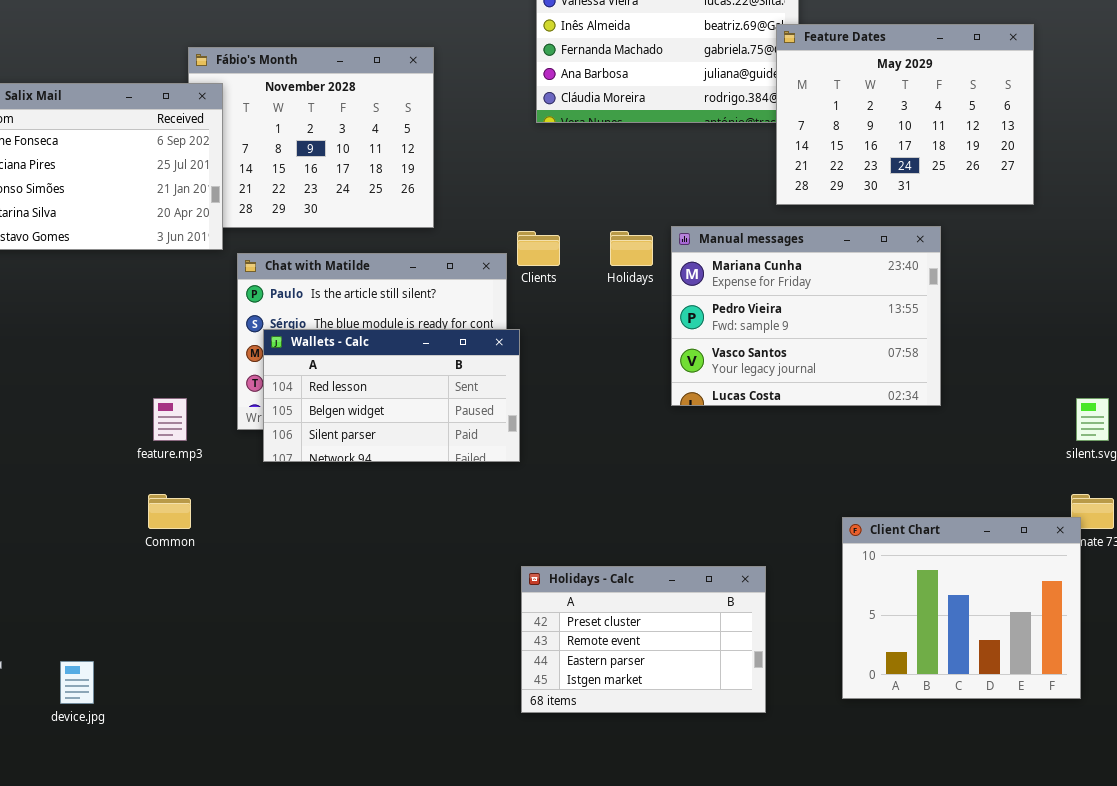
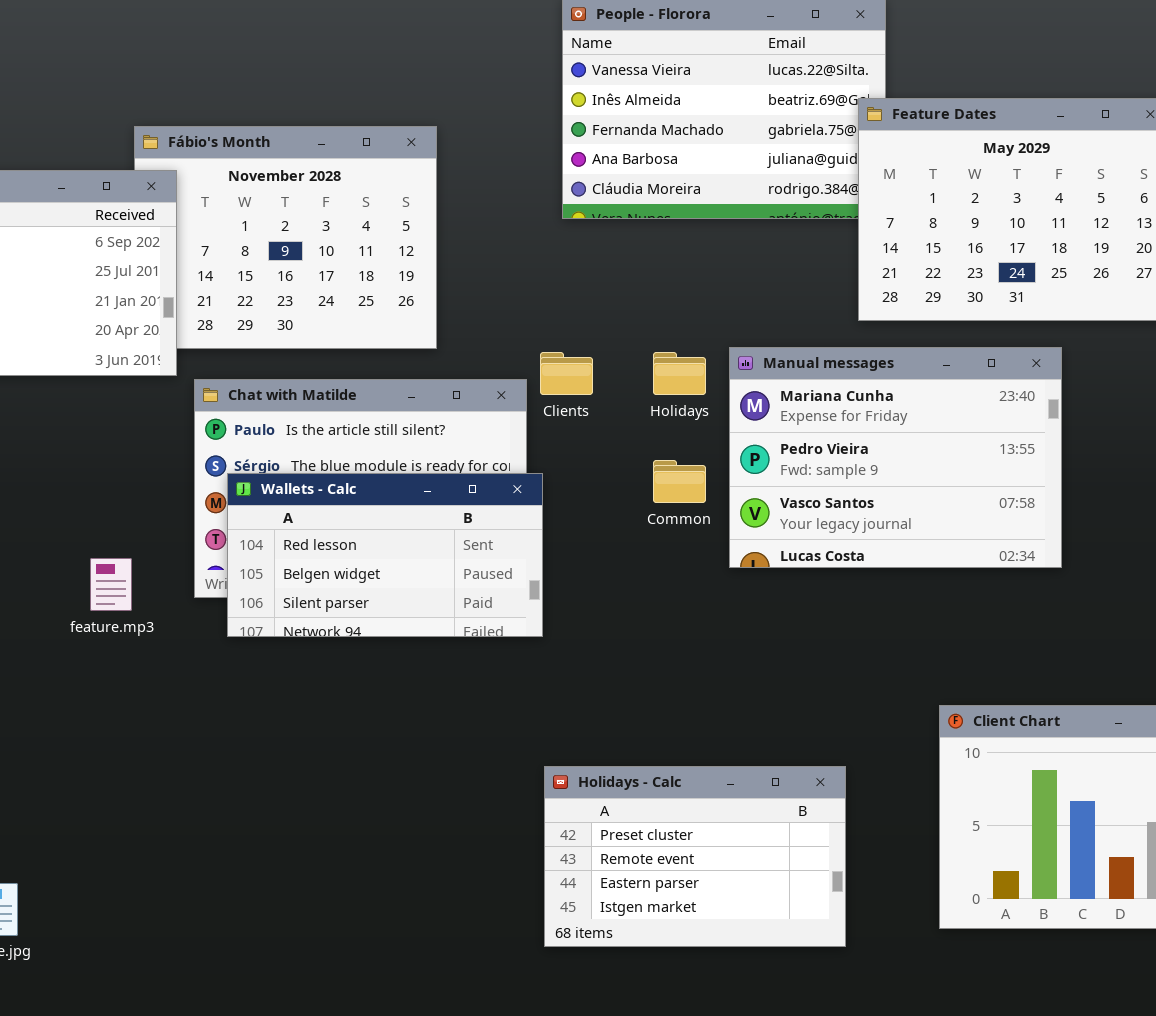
Common: [148,494,191,529] -> [653,460,706,503], moved

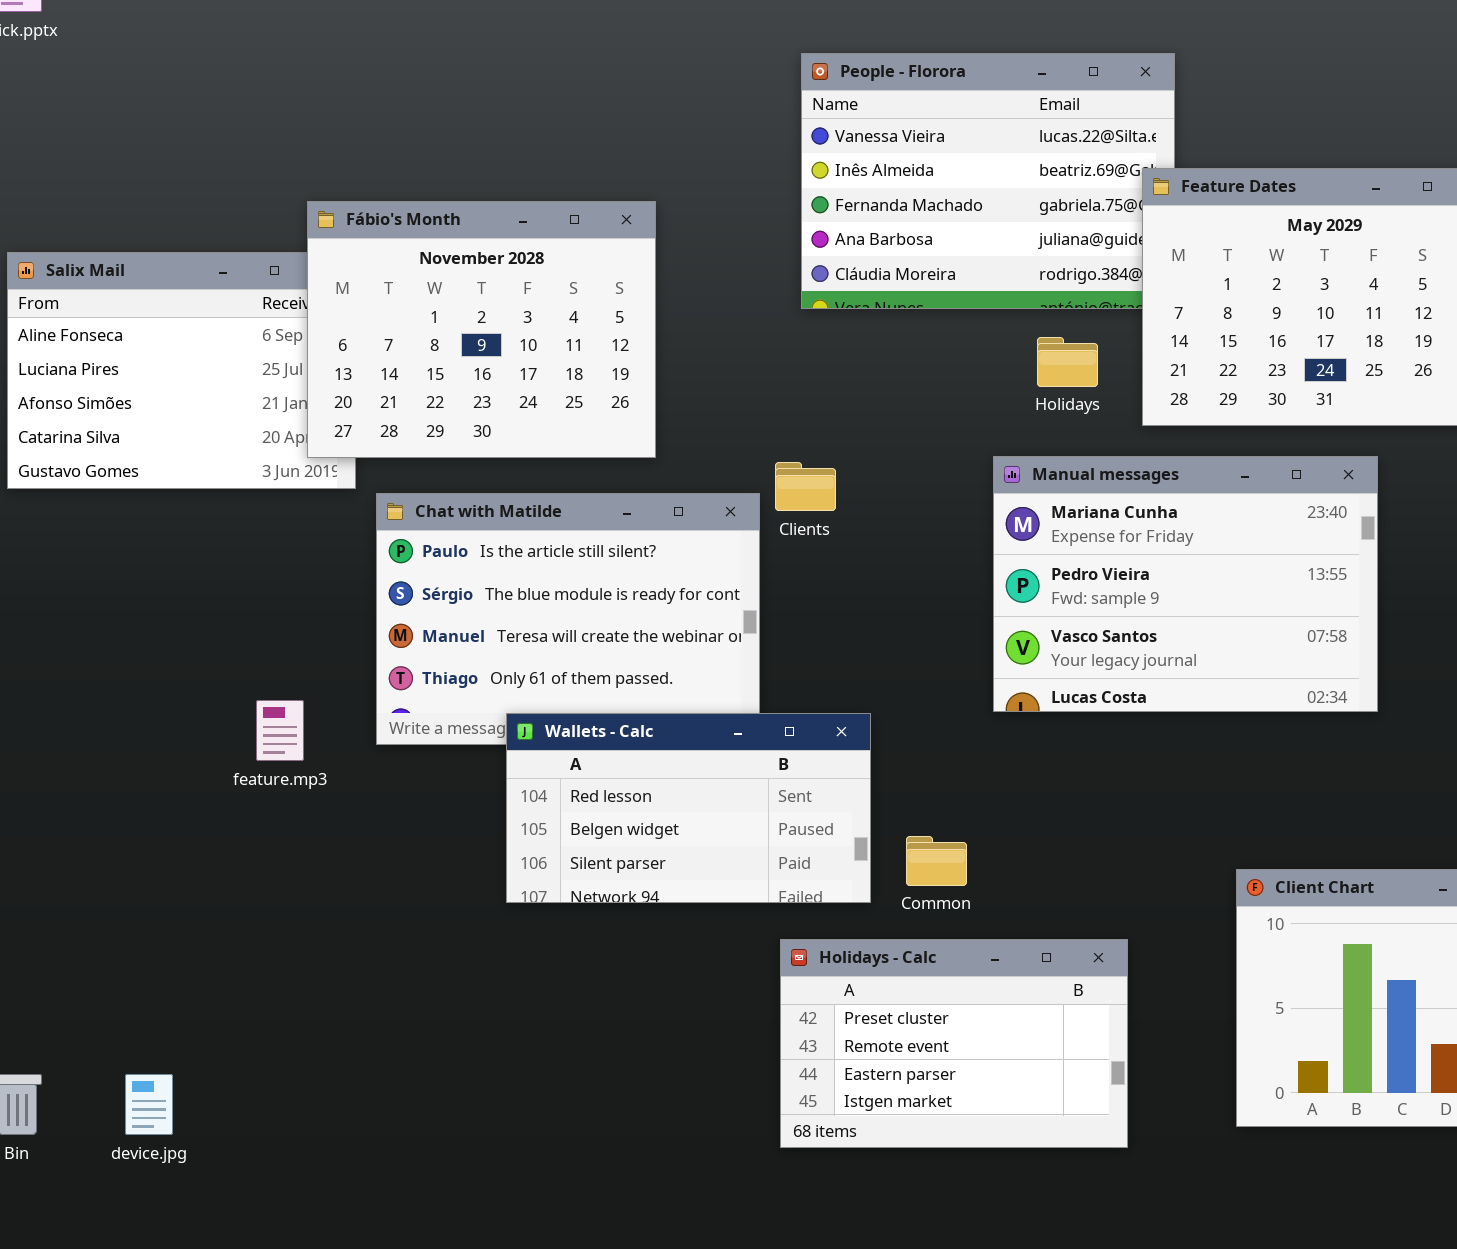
Fábio's Month: [134,126,437,349] -> [307,201,656,458], raised
Holidays: [653,352,706,395] -> [1037,337,1098,387], moved
Common: [653,460,706,503] -> [906,836,967,886], moved
Wallets - Calc: [227,473,543,637] -> [506,713,871,903], moved

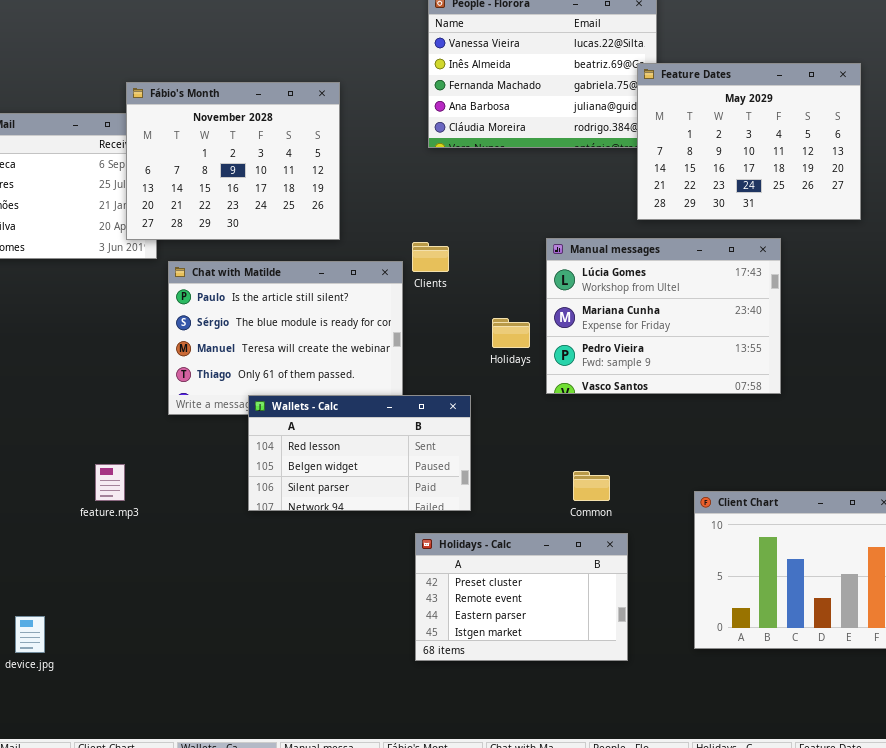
Holidays: [1037,337,1098,387] -> [492,318,530,348], moved
Manual messages: [993,456,1378,712] -> [546,238,781,394], scrolled up 1 row
feature.mp3: [256,700,304,761] -> [95,464,125,501], moved
Common: [906,836,967,886] -> [573,471,610,501], moved

